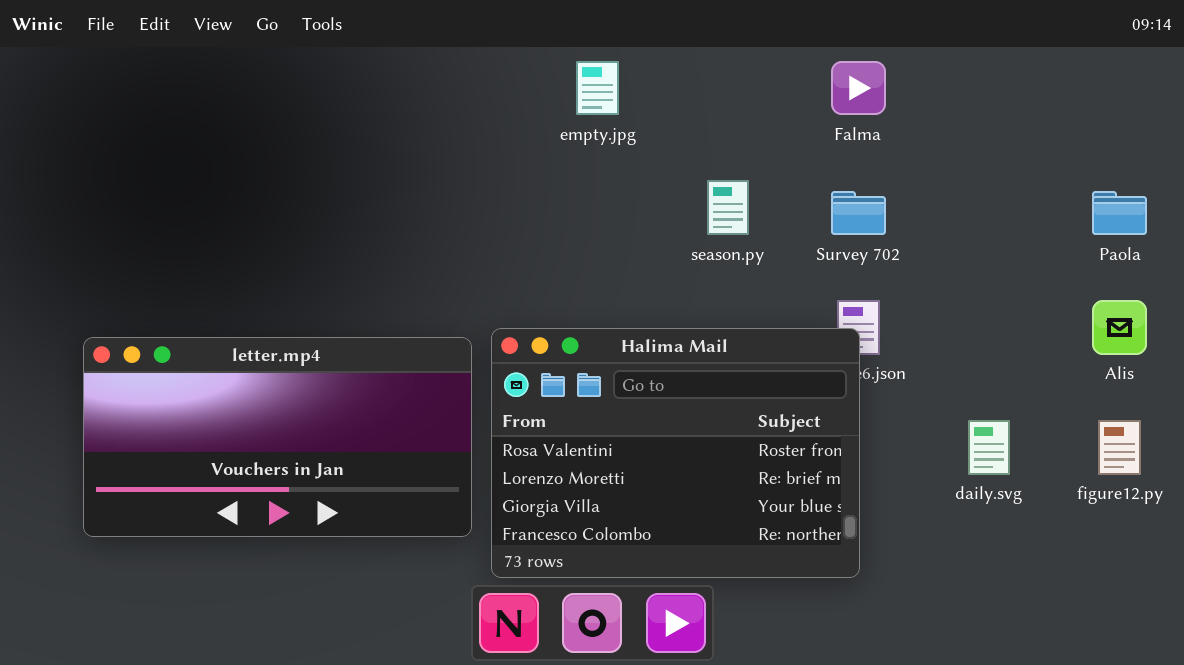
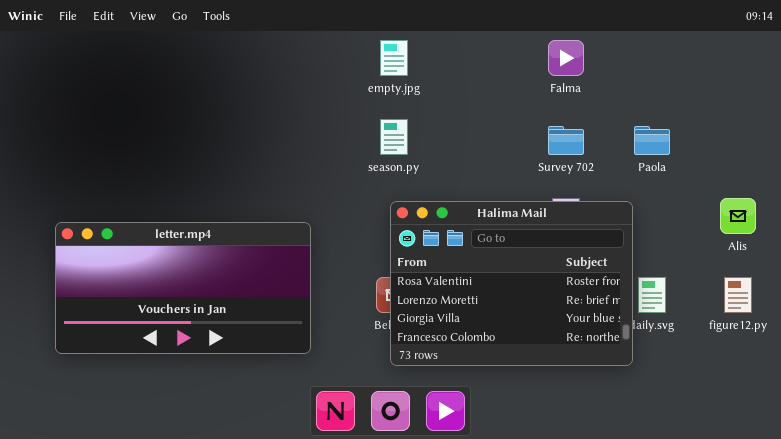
season.py: [707,180,749,235] -> [380,119,408,155], moved
Paola: [1092,191,1147,235] -> [634,126,670,155], moved
Halima Mail: [491,328,860,578] -> [390,201,633,366], moved

